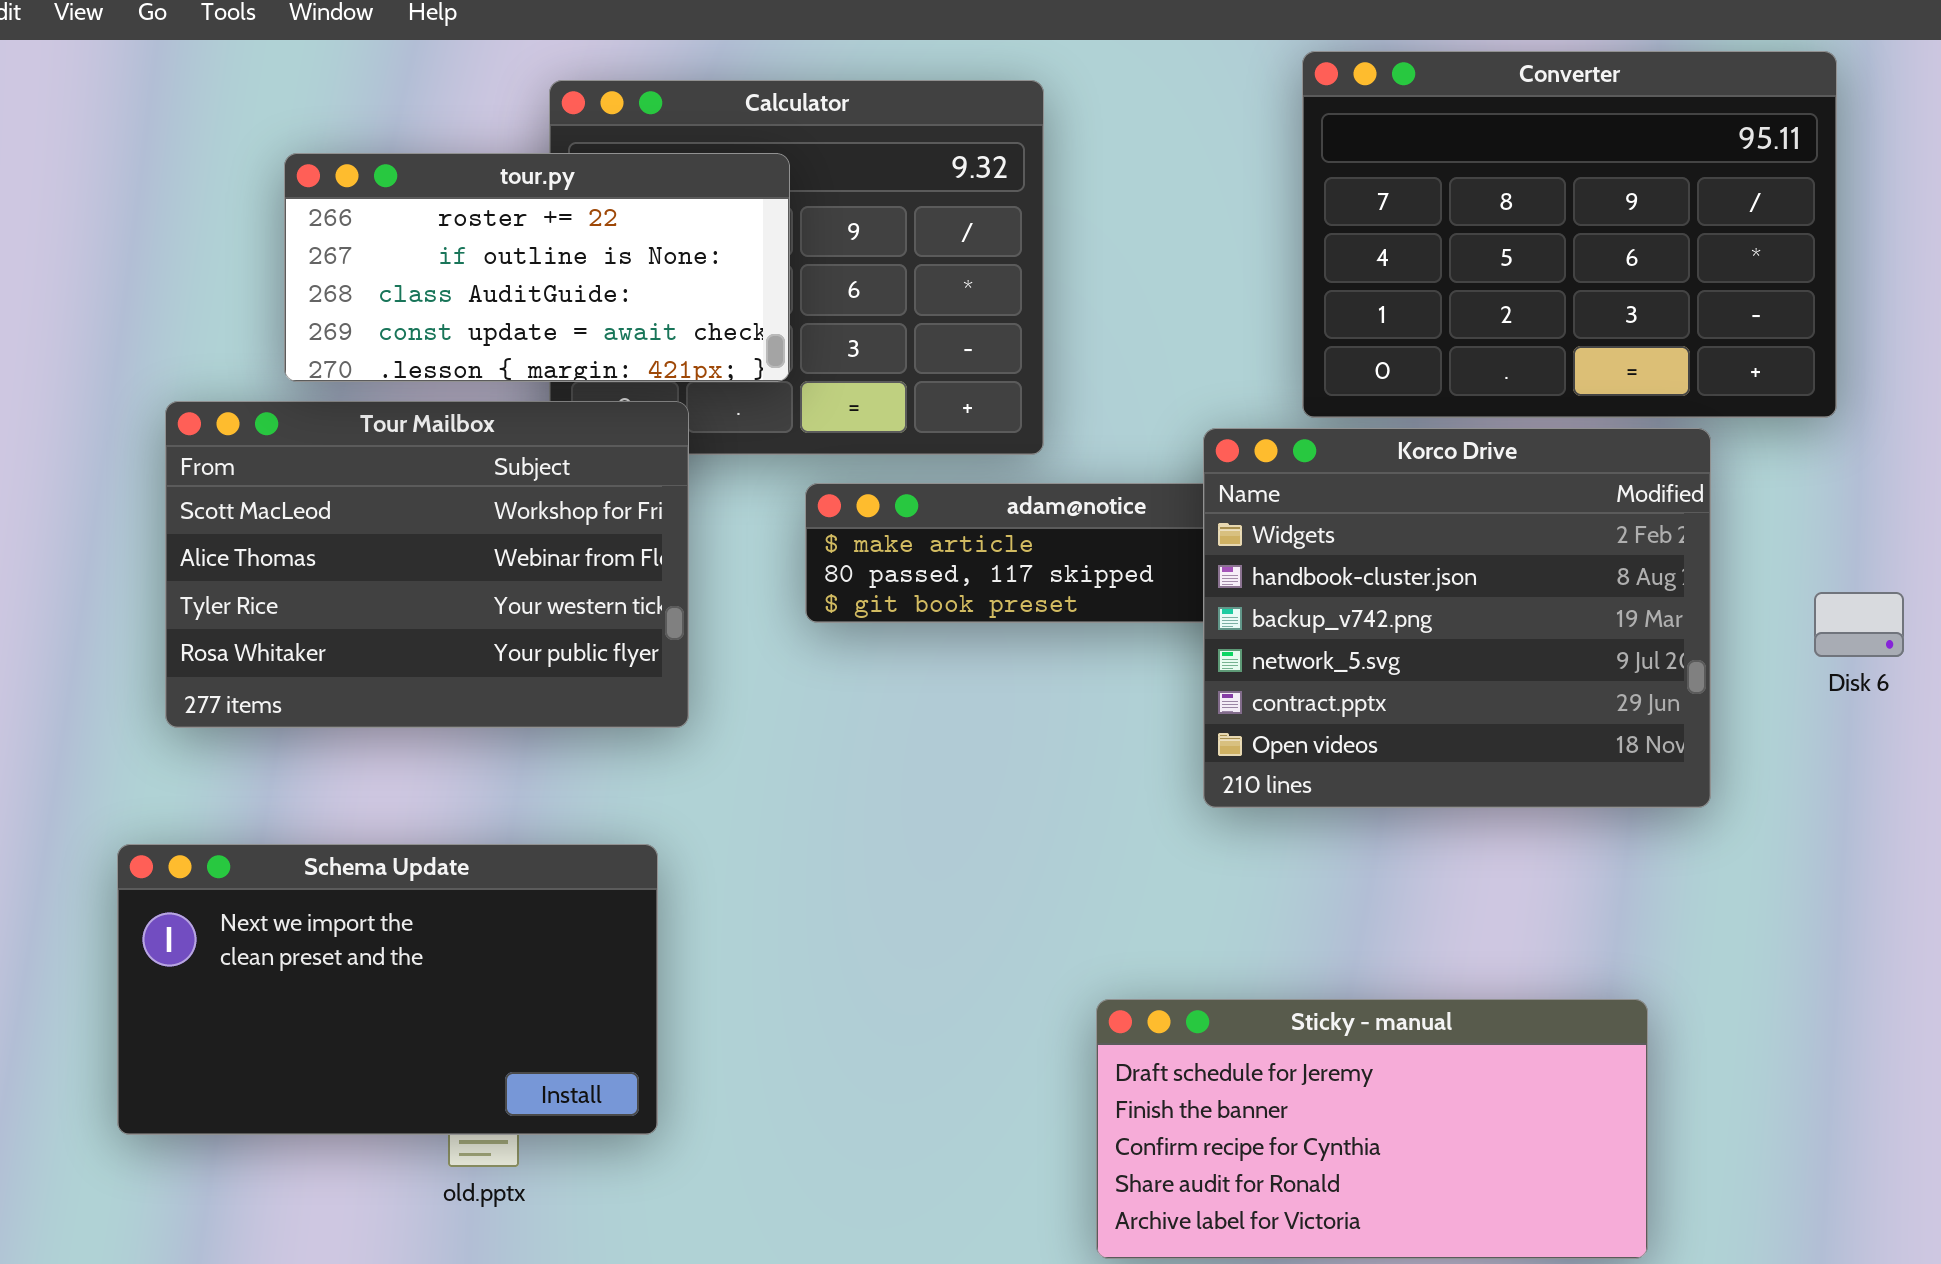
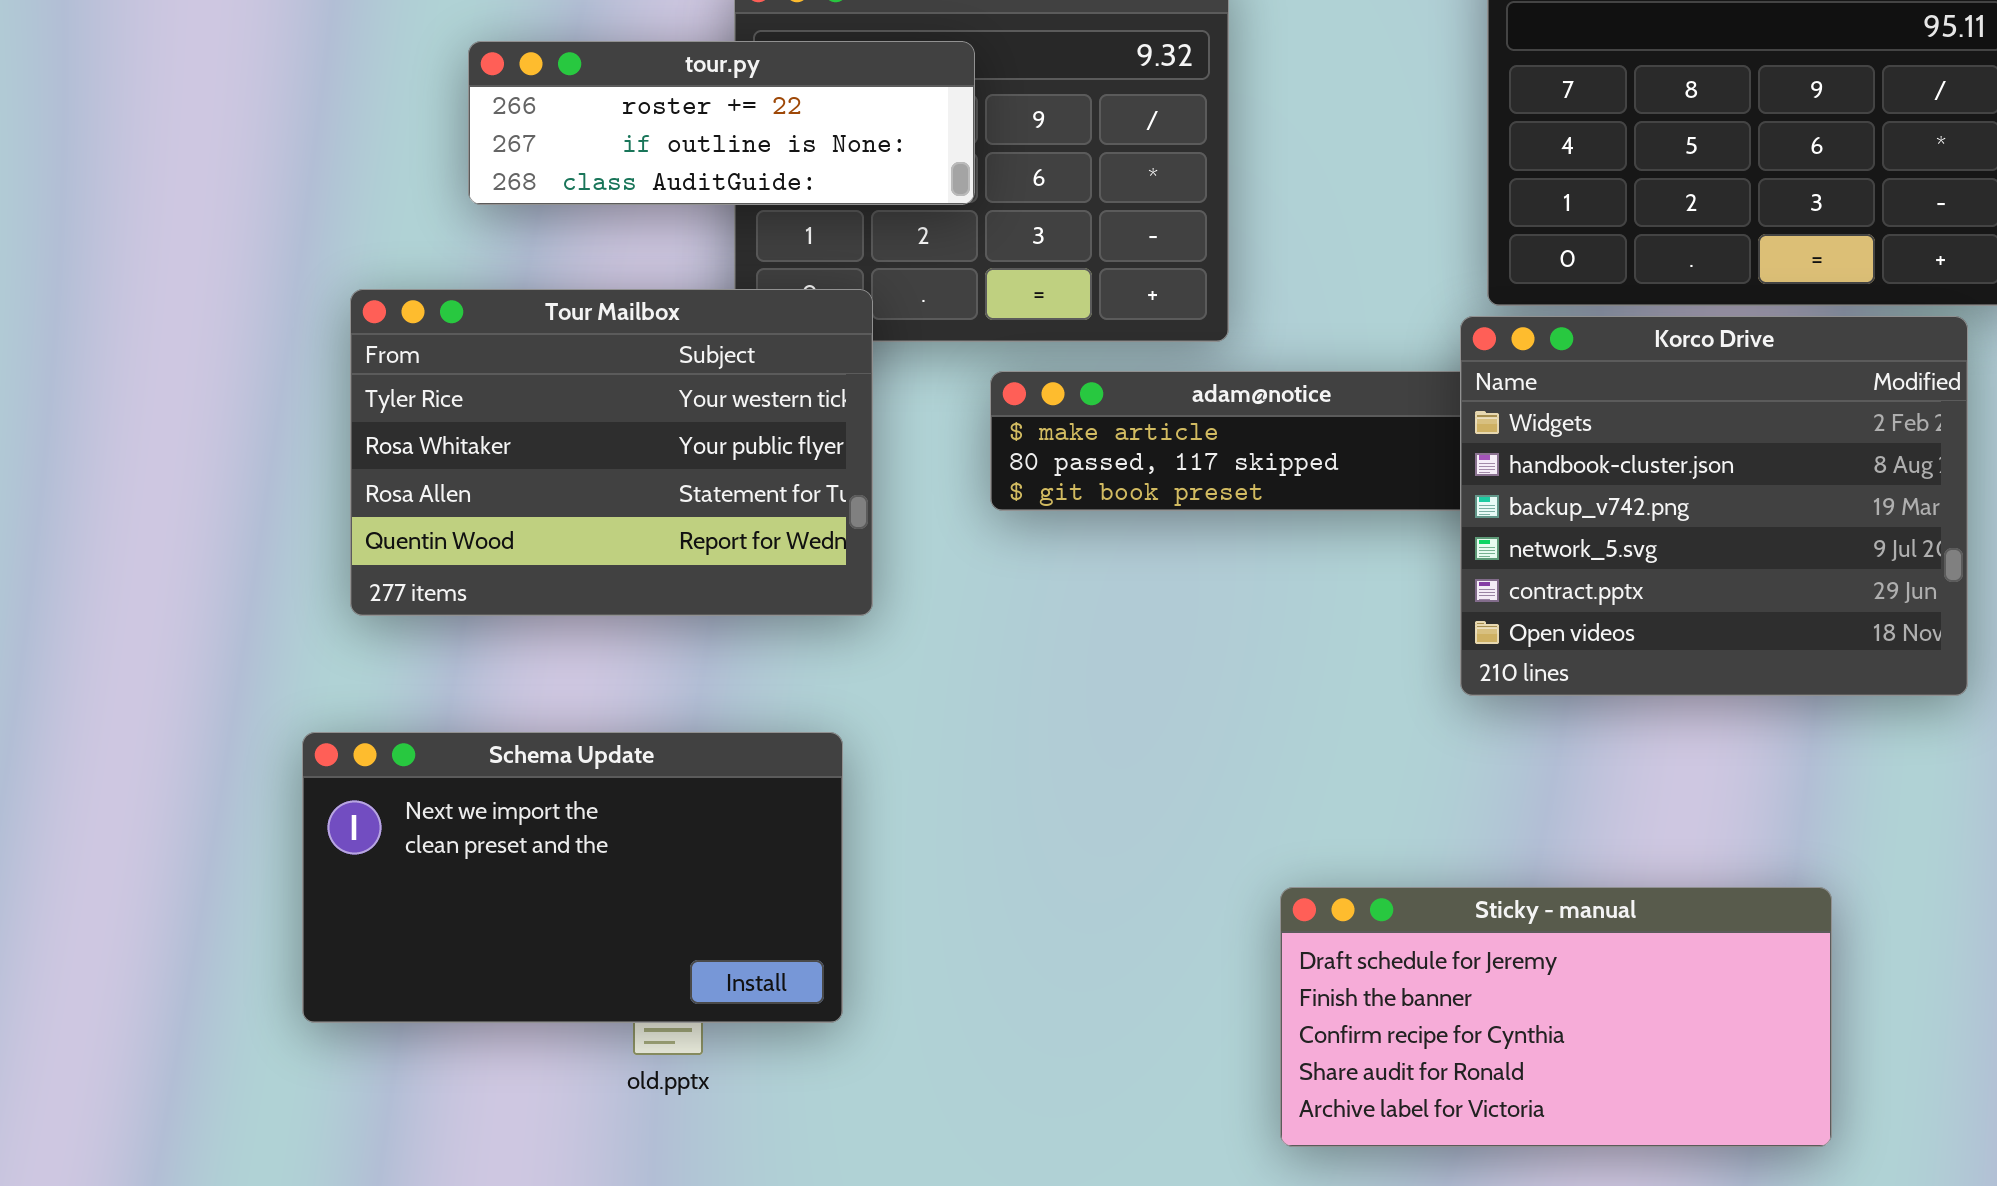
tour.py: [284,153,790,382] -> [468,41,975,205], resized
Tour Mailbox: [165,401,689,728] -> [350,289,873,616], scrolled down 2 rows
Korco Drive: [1203,428,1711,808] -> [1460,316,1968,696], moved

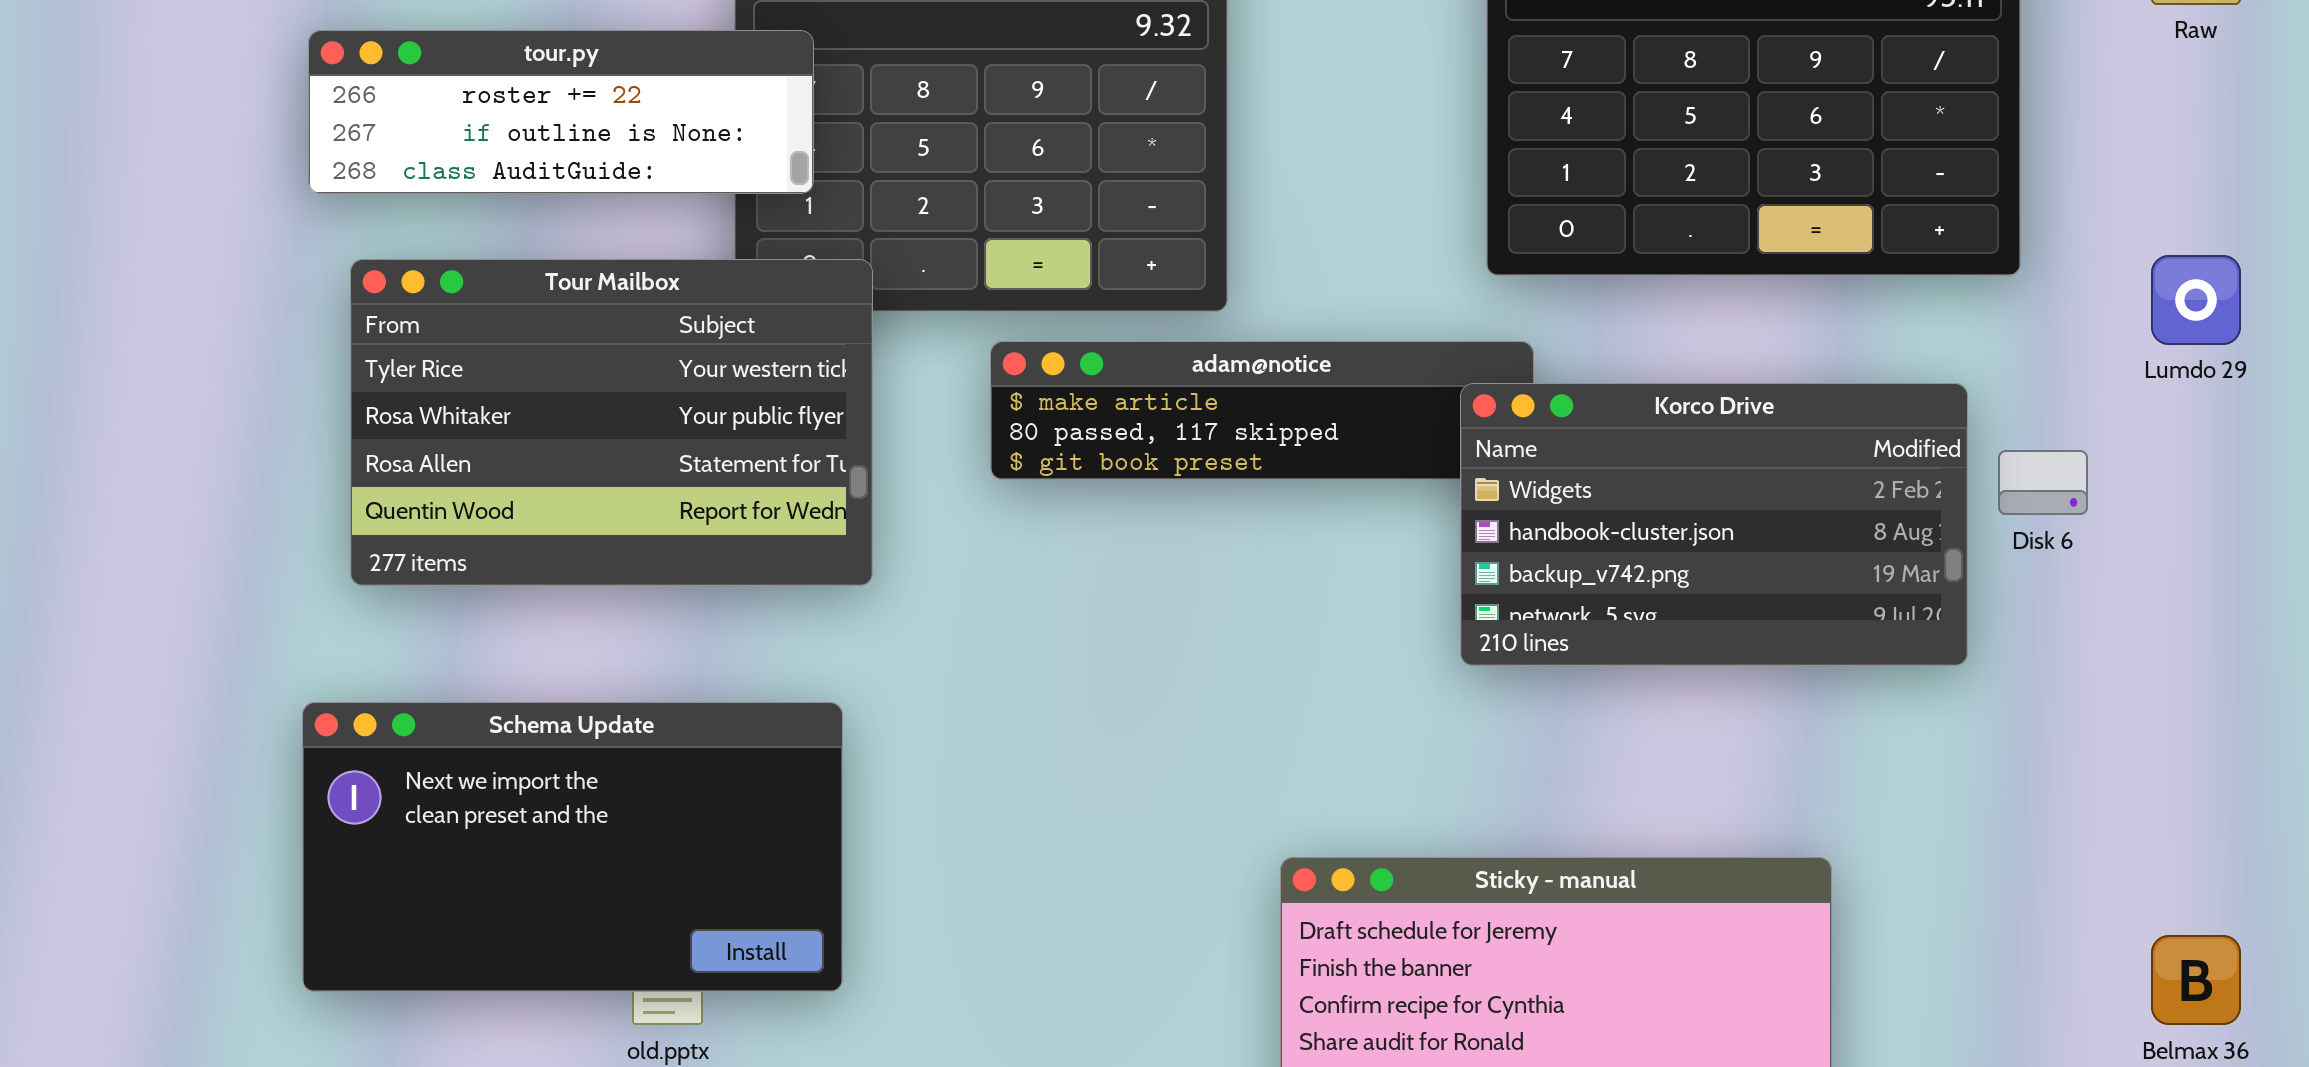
tour.py: [468,41,975,205] -> [308,30,814,194], moved
Korco Drive: [1460,316,1968,696] -> [1460,383,1968,666], resized

